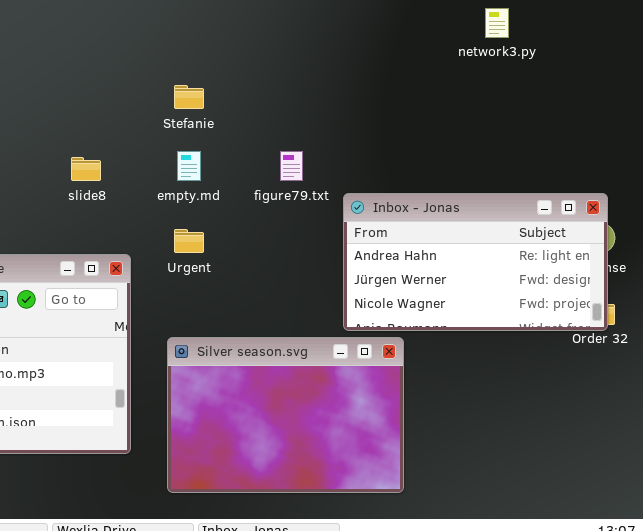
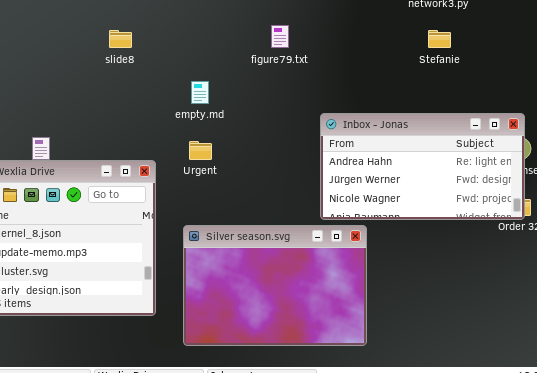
Stefanie: [174,85,204,109] -> [428,30,451,48], moved
figure79.txt: [280,151,303,181] -> [271,25,289,48], moved
slide8: [71,157,101,181] -> [109,30,132,48], moved

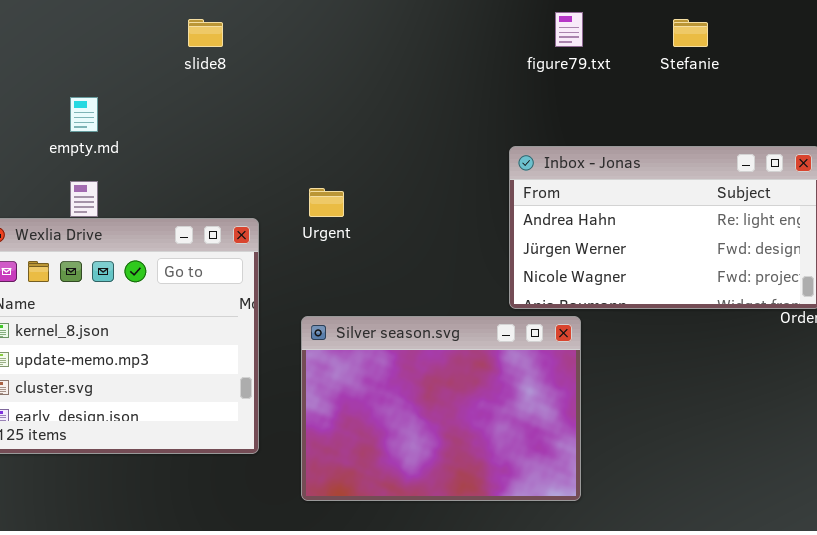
figure79.txt: [271,25,289,48] -> [555,12,583,47], moved
empty.md: [191,81,209,104] -> [70,97,98,132], moved

